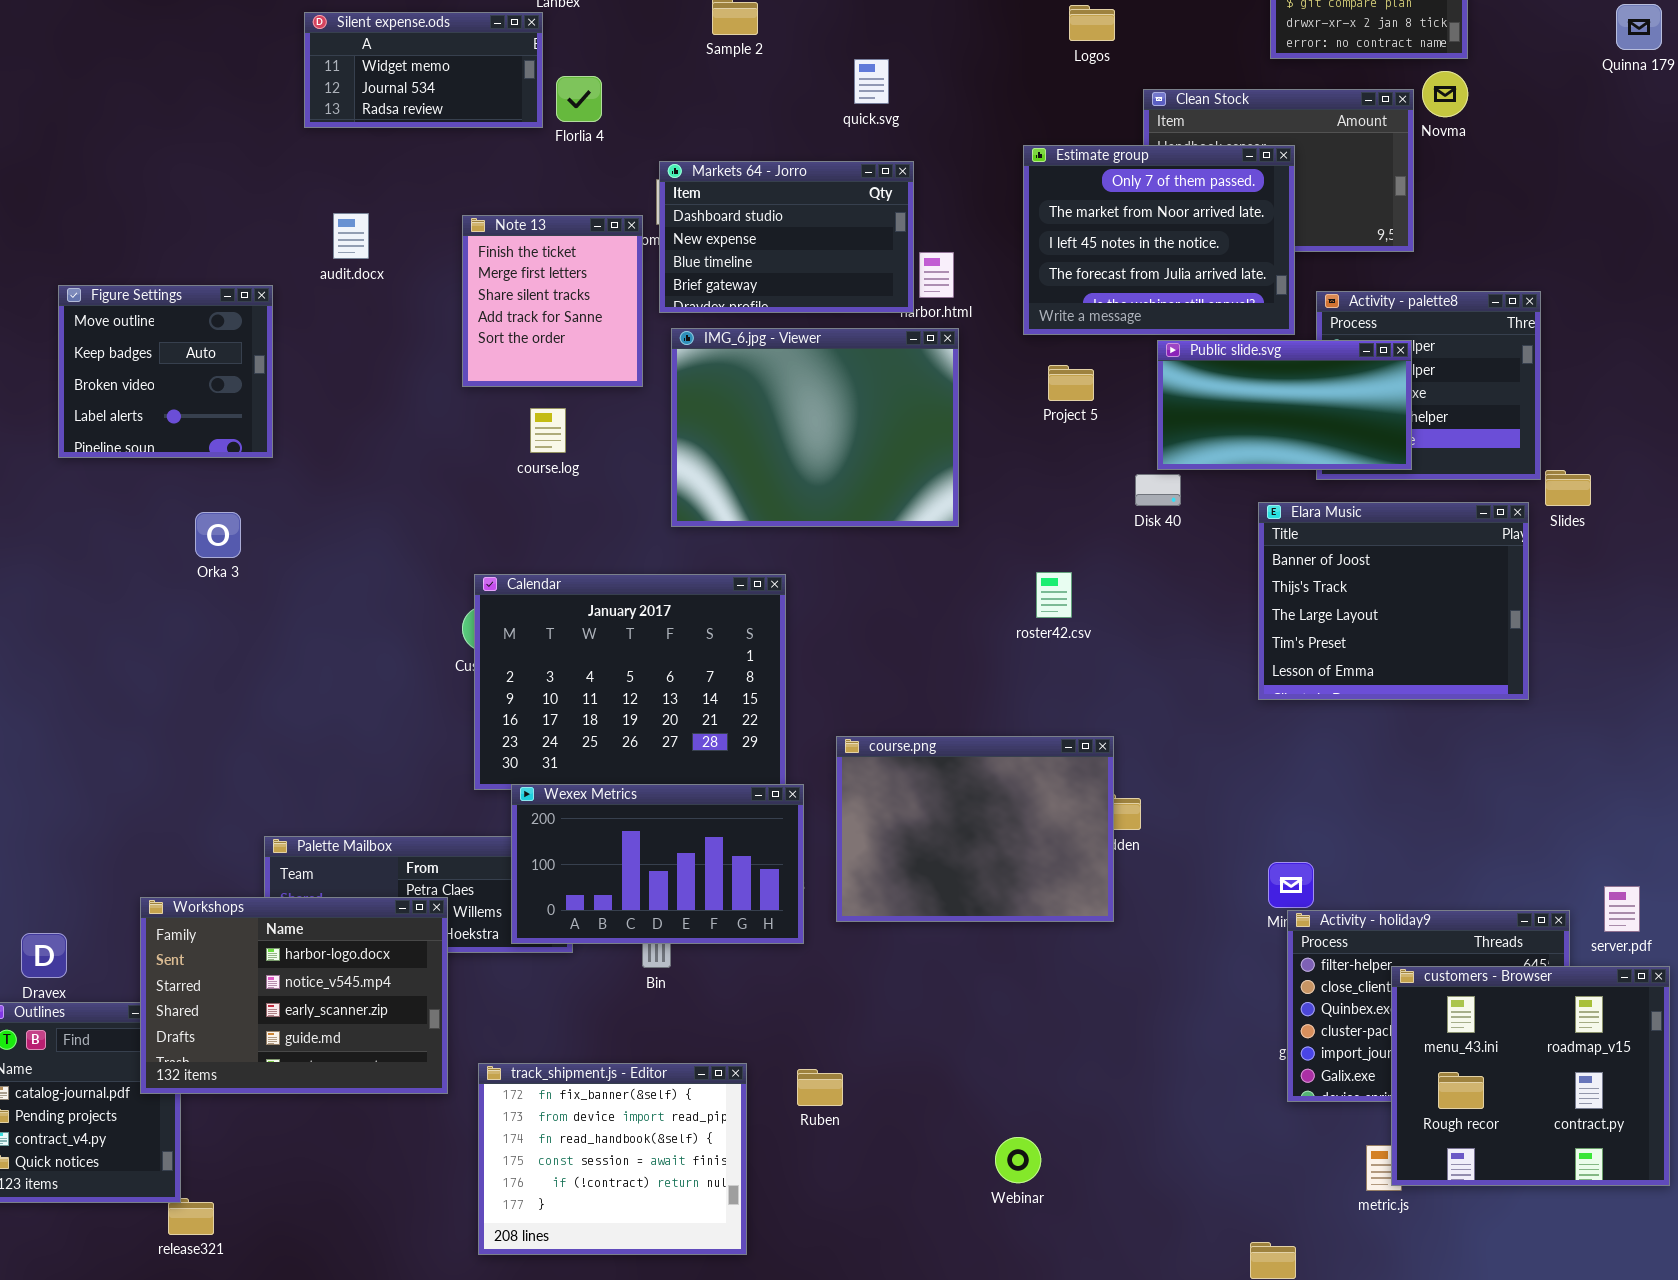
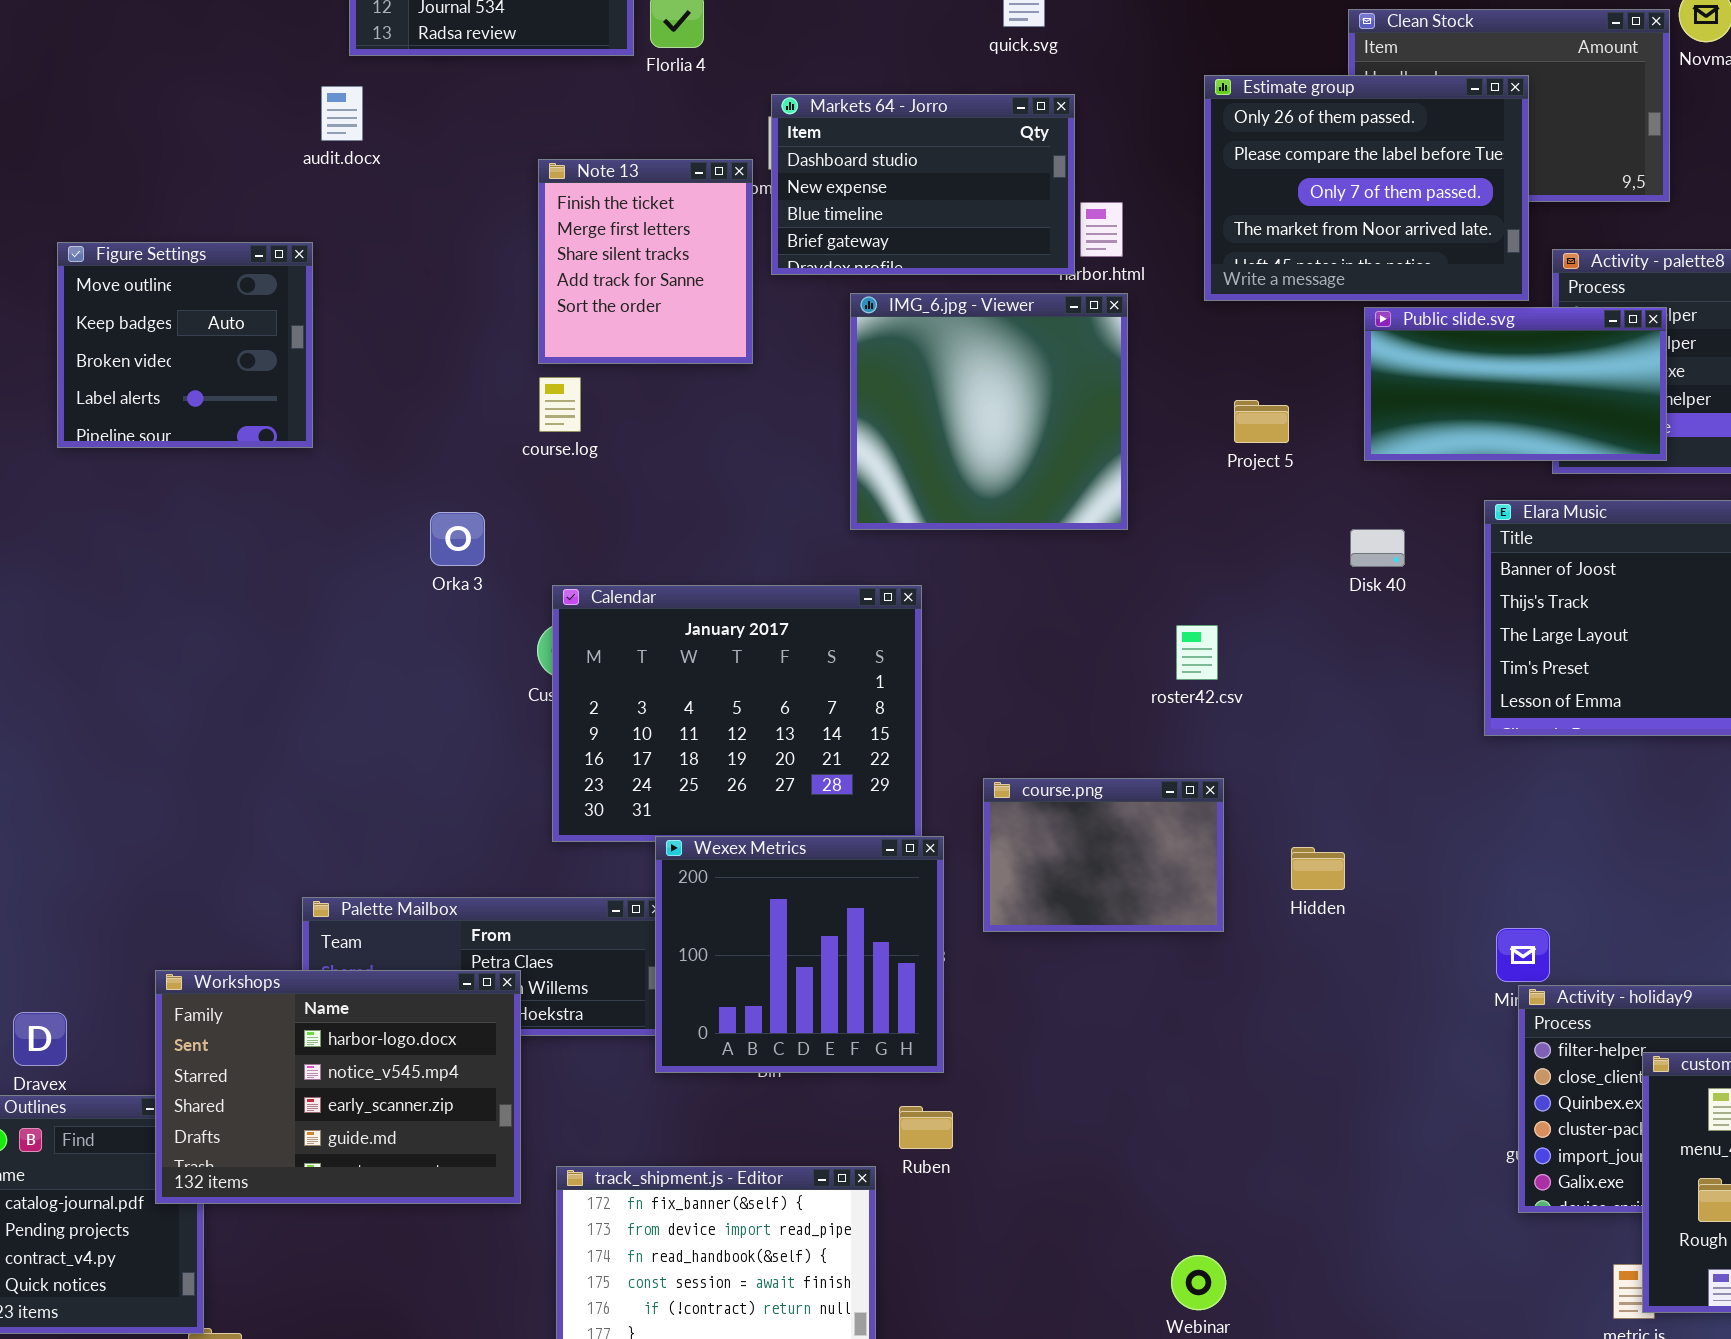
Estimate group: [1023,145,1295,335] -> [1204,75,1529,301], scrolled up 2 rows
audit.docx: [333,213,369,259] -> [321,86,363,141], moved
IMG_6.jpg - Viewer: [671,328,959,527] -> [850,293,1128,530], resized
Project 5: [1048,365,1094,401] -> [1234,400,1289,443], moved
course.log: [530,408,566,453] -> [539,377,581,432], moved
Disk 40: [1135,474,1181,506] -> [1350,529,1405,567], moved
Orka 3: [195,512,241,558] -> [430,512,485,566], moved
roster42.csv: [1036,572,1072,618] -> [1176,625,1218,680], moved
course.png: [836,736,1114,922] -> [983,778,1224,932], resized
Wexex Metrics: [511,784,804,944] -> [655,836,944,1073], resized
Ruben: [797,1069,843,1106] -> [899,1106,953,1149], moved

